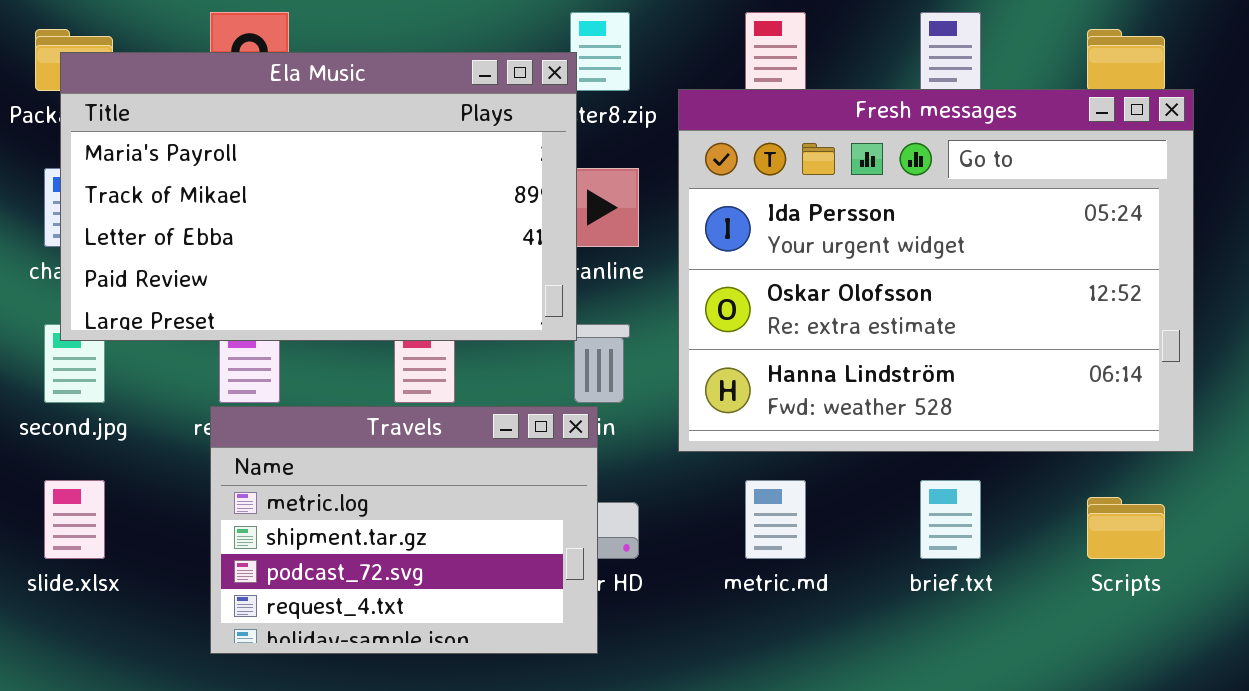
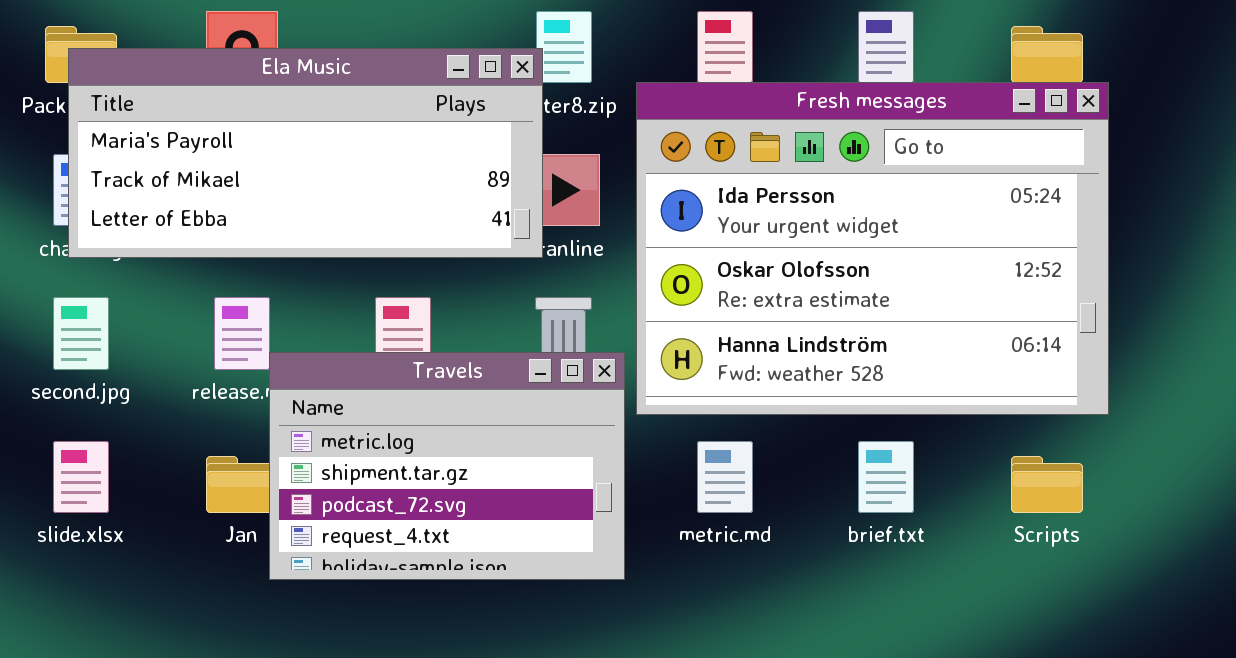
Ela Music: [60,52,577,341] -> [68,48,543,258], resized
Travels: [210,406,598,654] -> [269,352,625,580], moved

